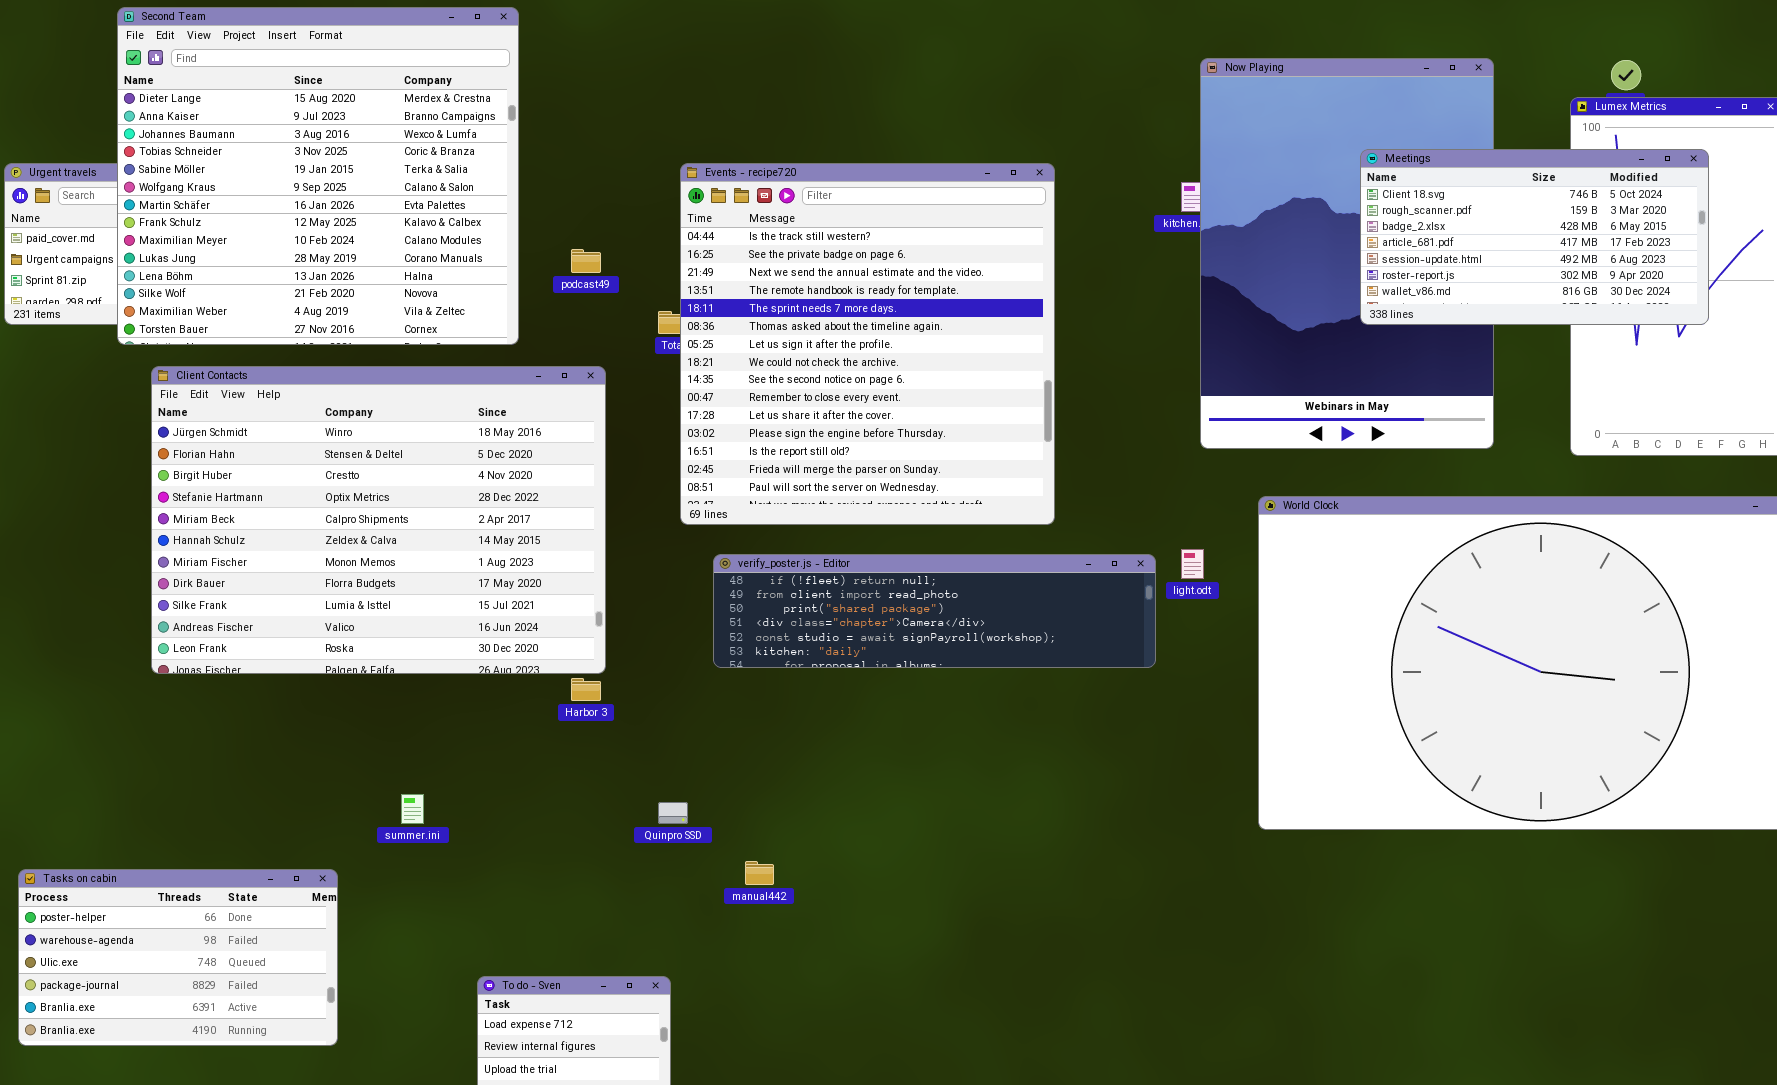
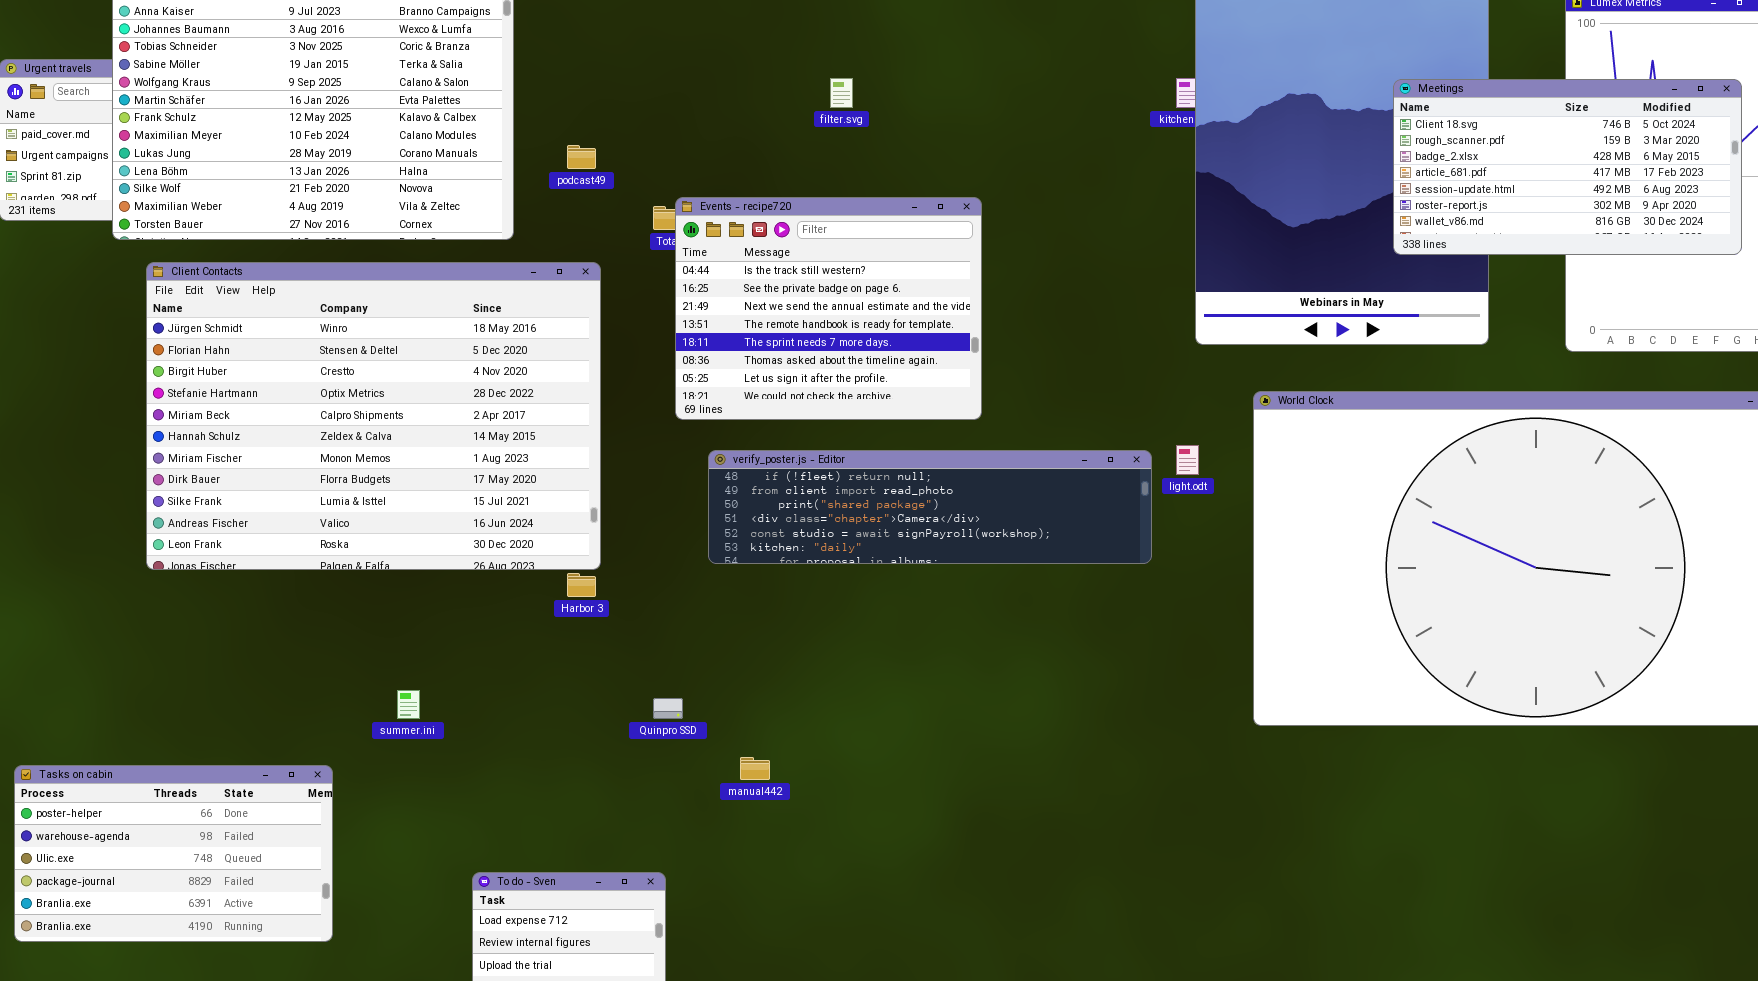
Meetings: [1360,149,1709,325] -> [1393,79,1742,255], moved
Events - recipe720: [680,163,1055,525] -> [675,197,982,420], resized

